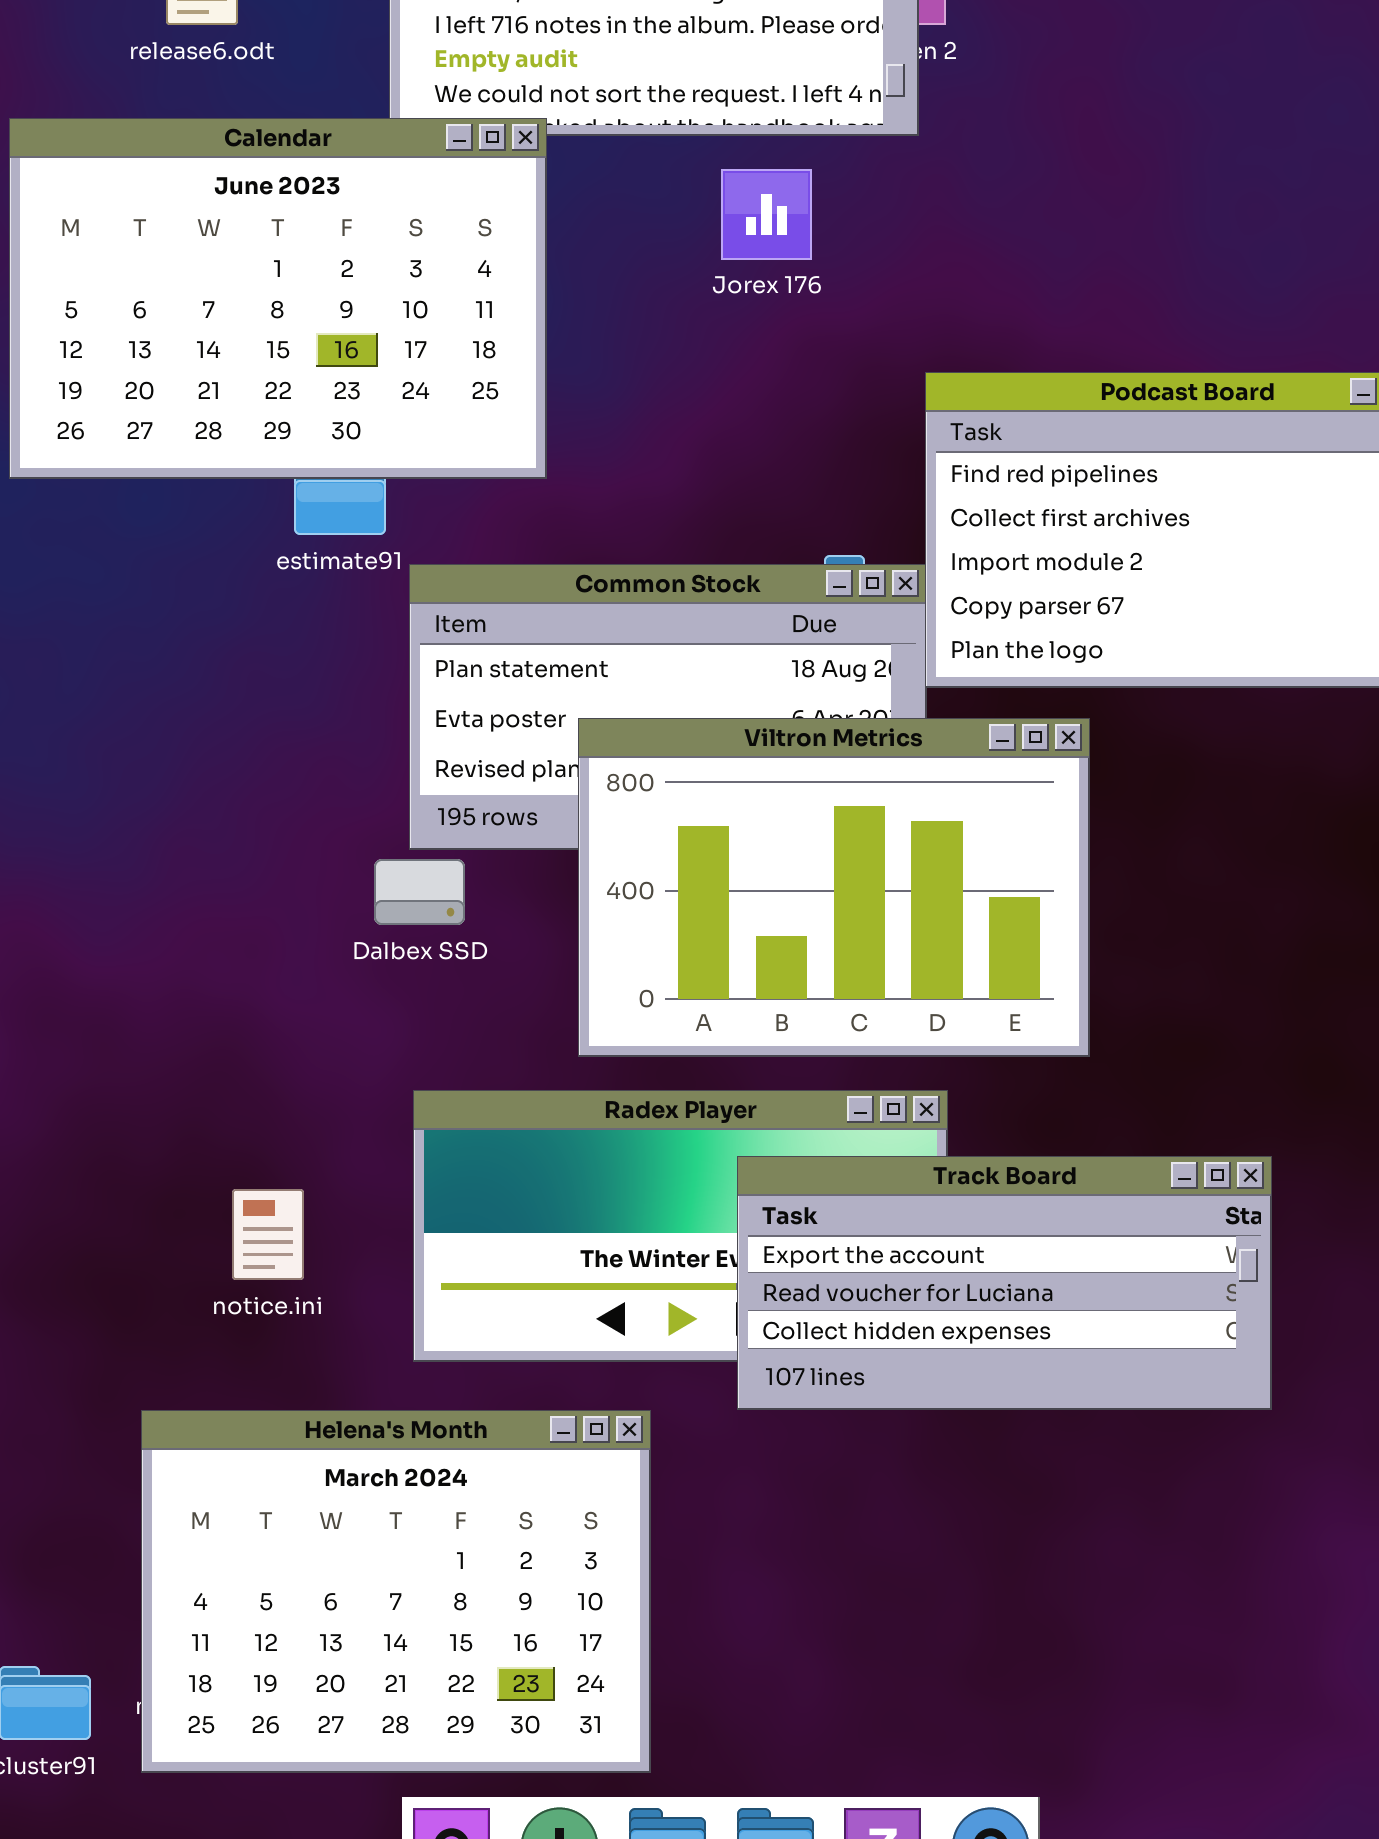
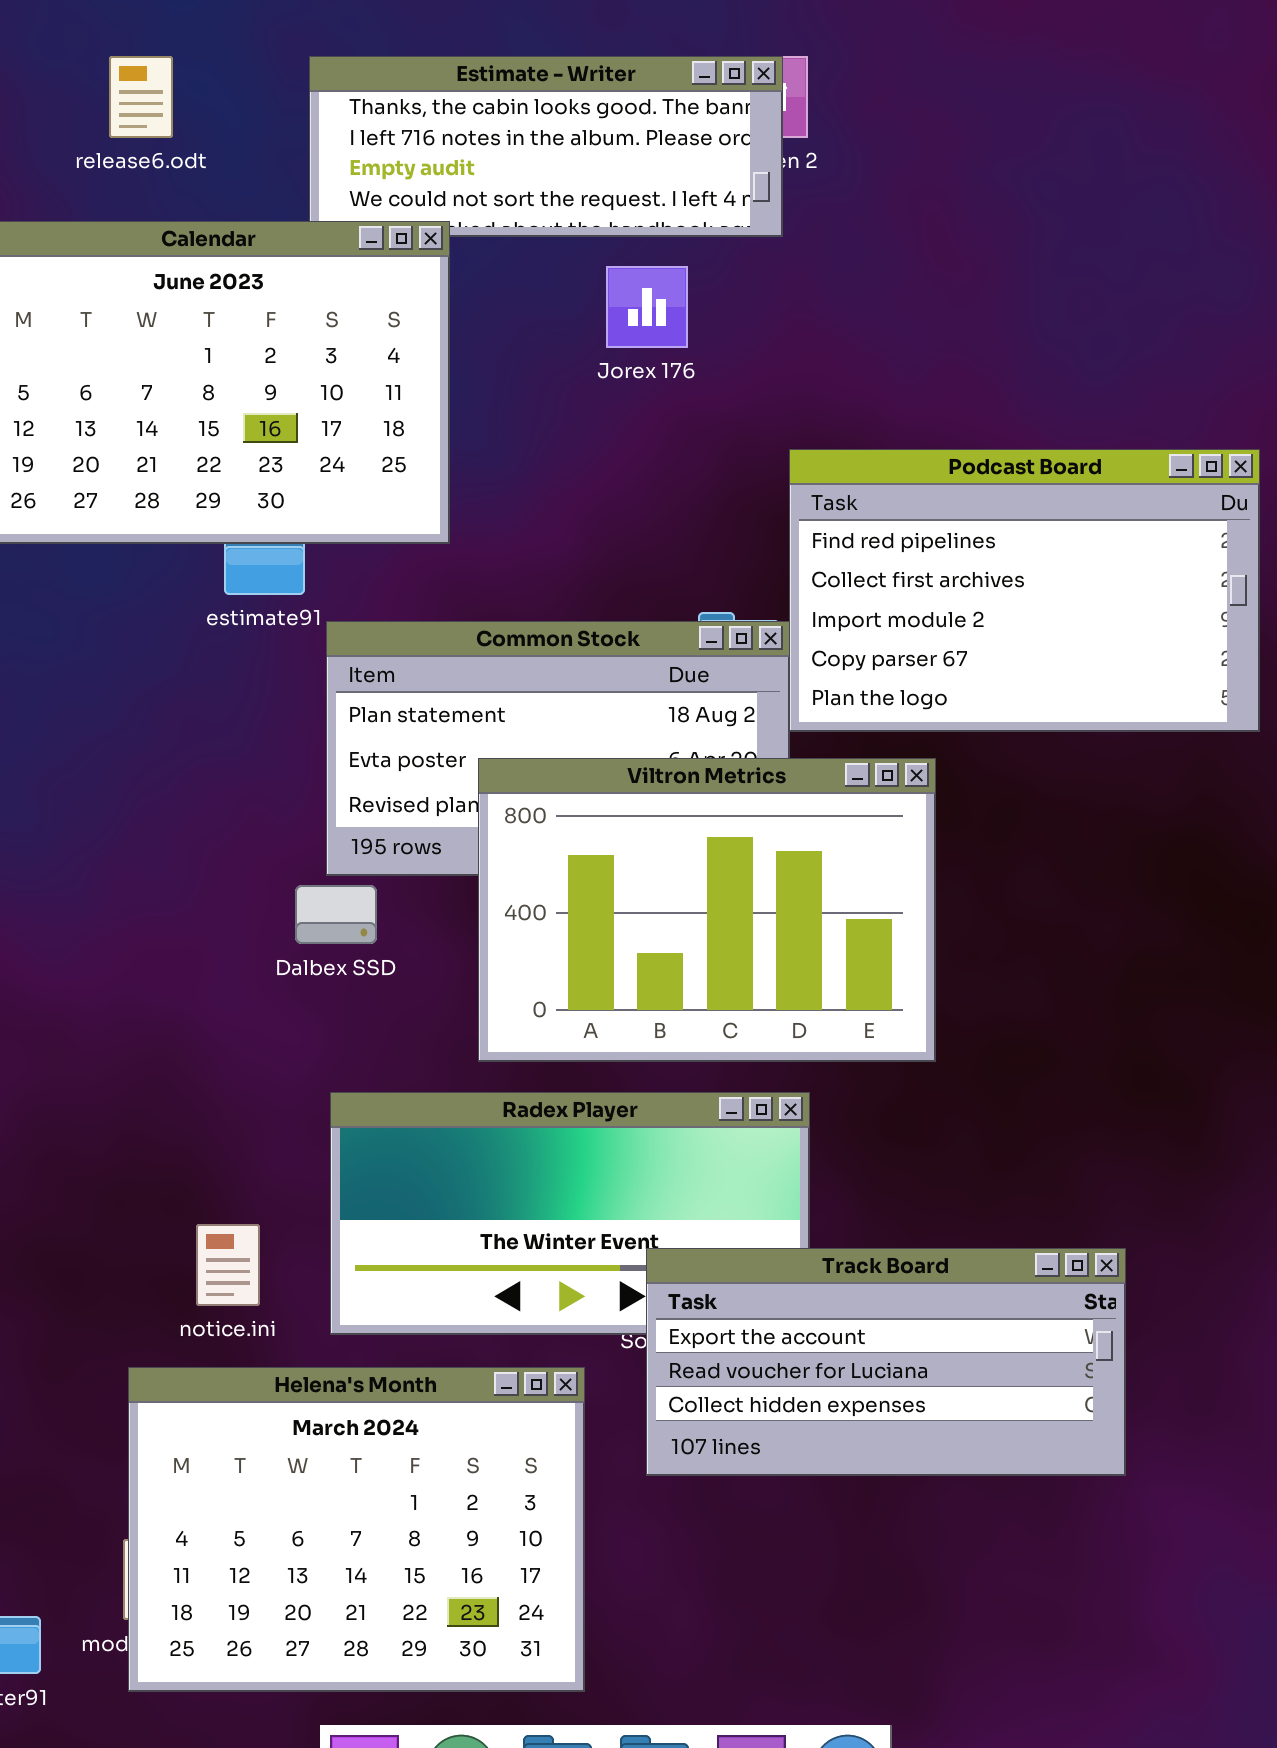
Track Board: [737,1156,1272,1410] -> [646,1248,1126,1476], moved
notice.ini: [232,1189,304,1280] -> [196,1224,260,1306], moved
Helena's Month: [141,1410,651,1773] -> [128,1367,585,1692], moved

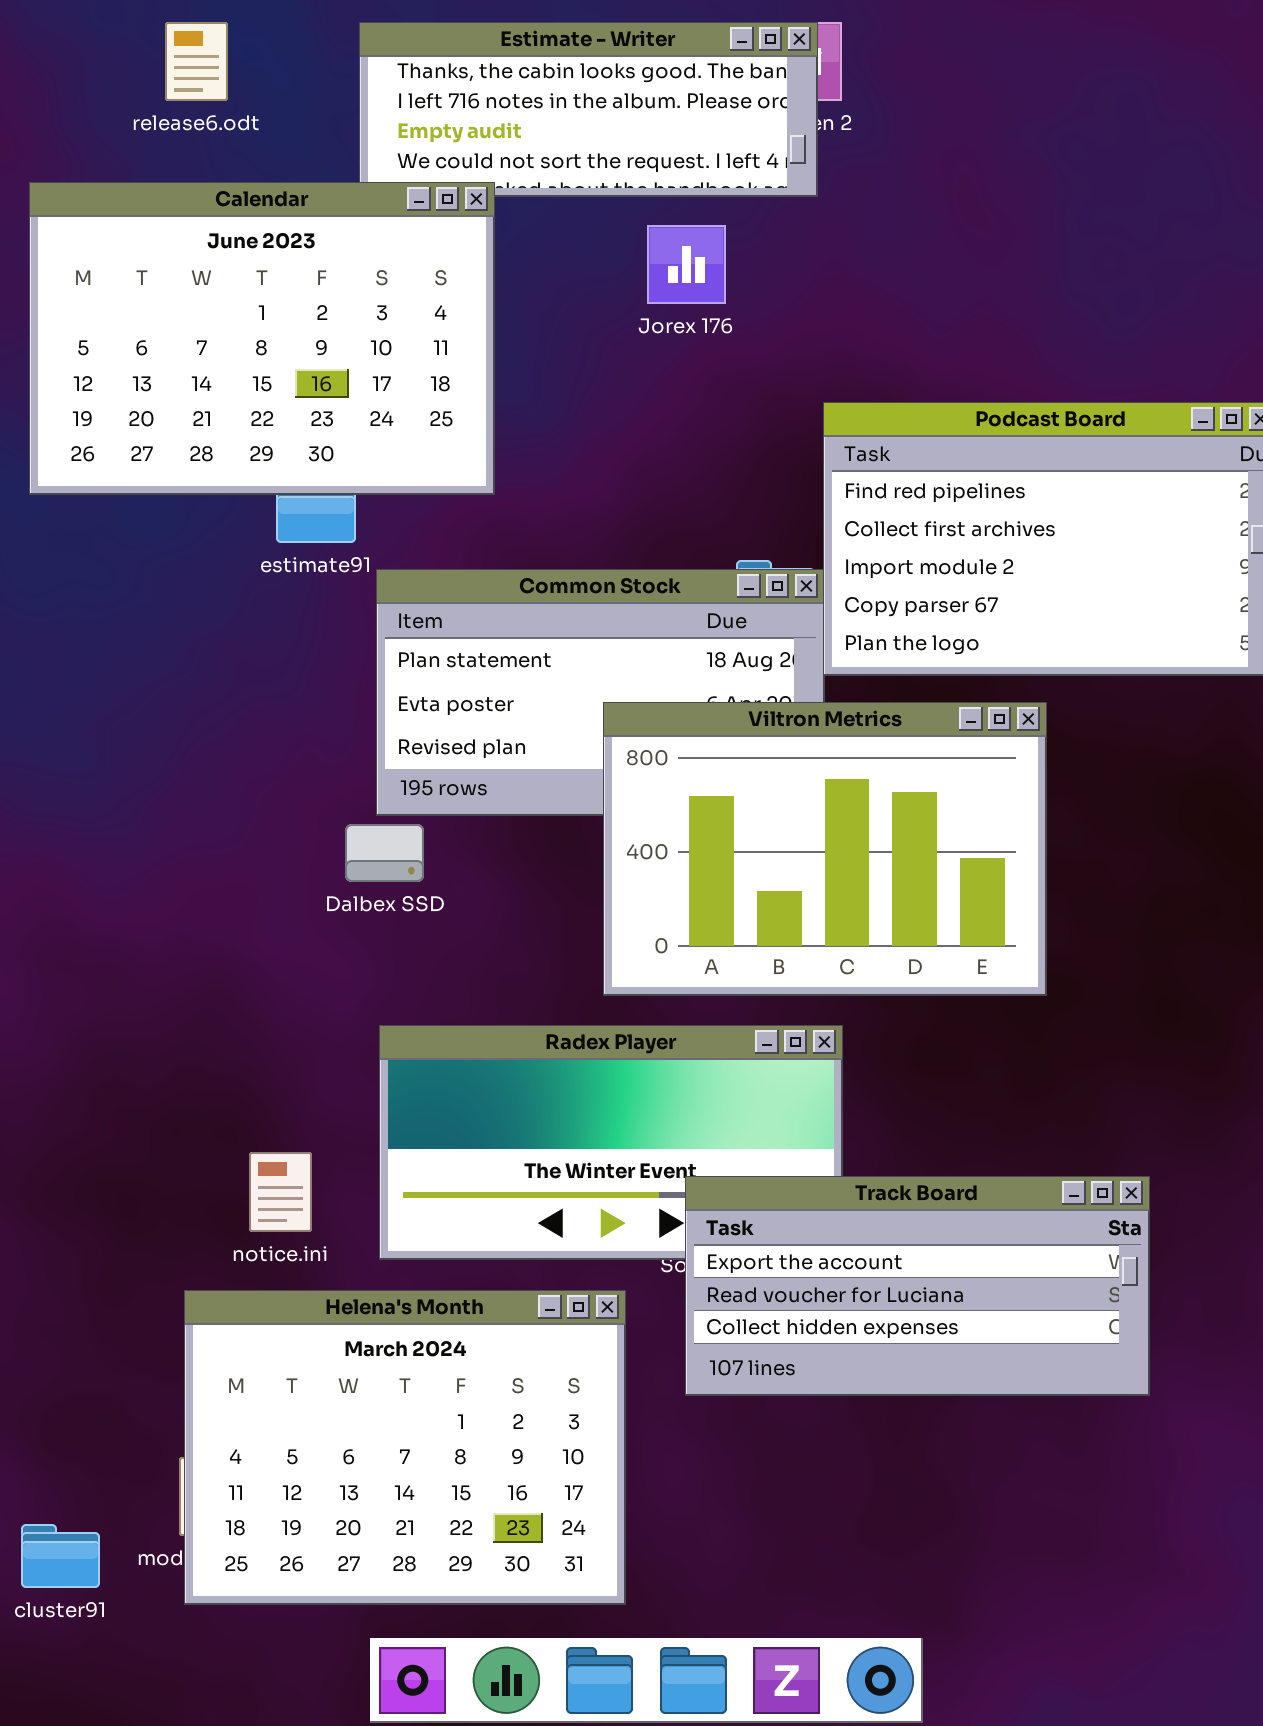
Viltron Metrics: [478,758,936,1062] -> [603,702,1047,996], moved

